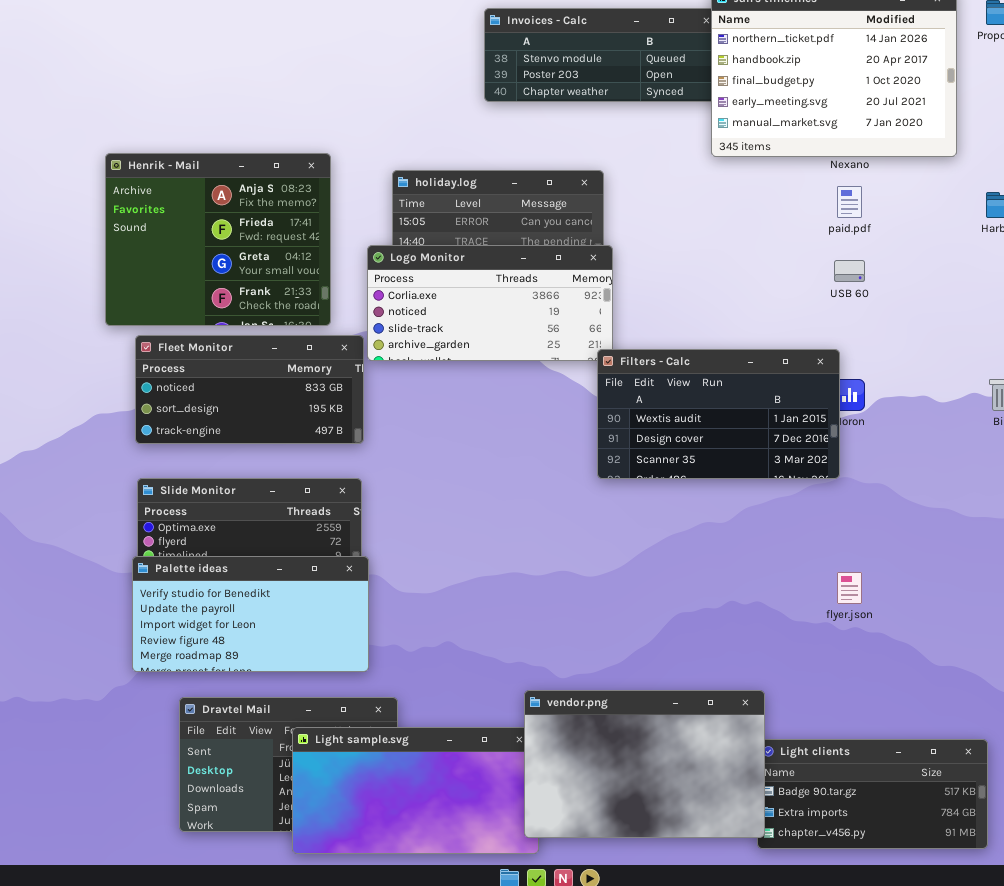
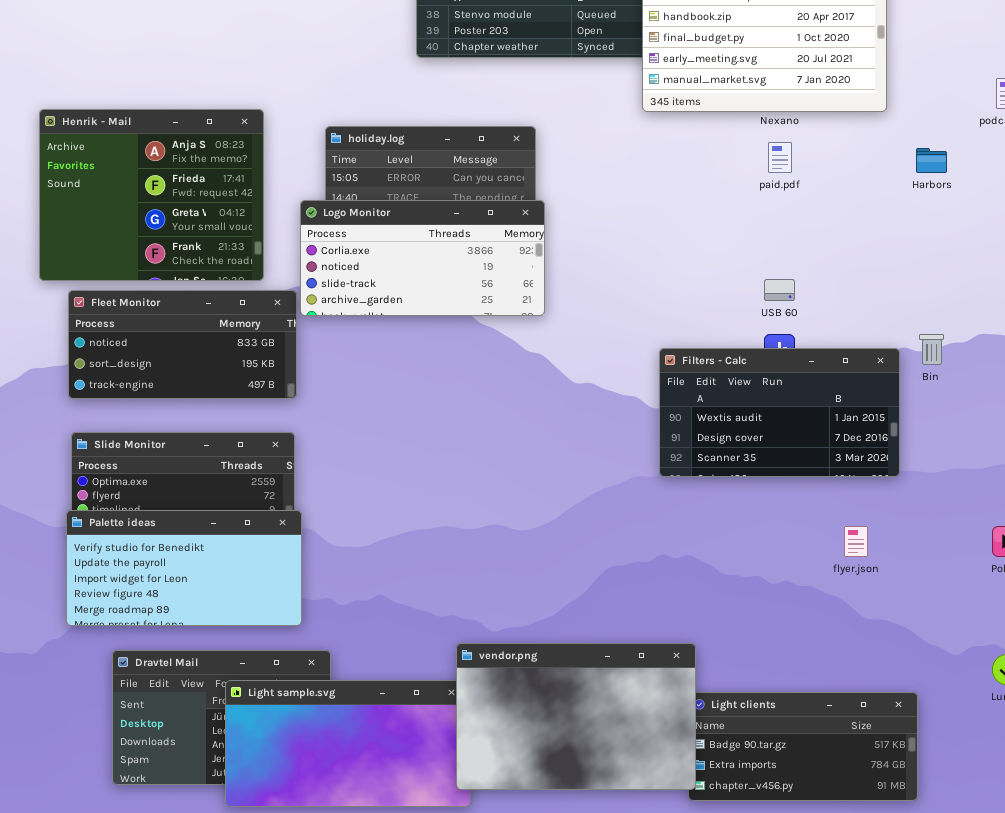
USB 60: [834,260,865,282] -> [764,279,795,301], moved
Filters - Calc: [597,349,840,479] -> [659,348,900,477], moved
flyer.json: [837,572,862,604] -> [844,526,868,557], moved

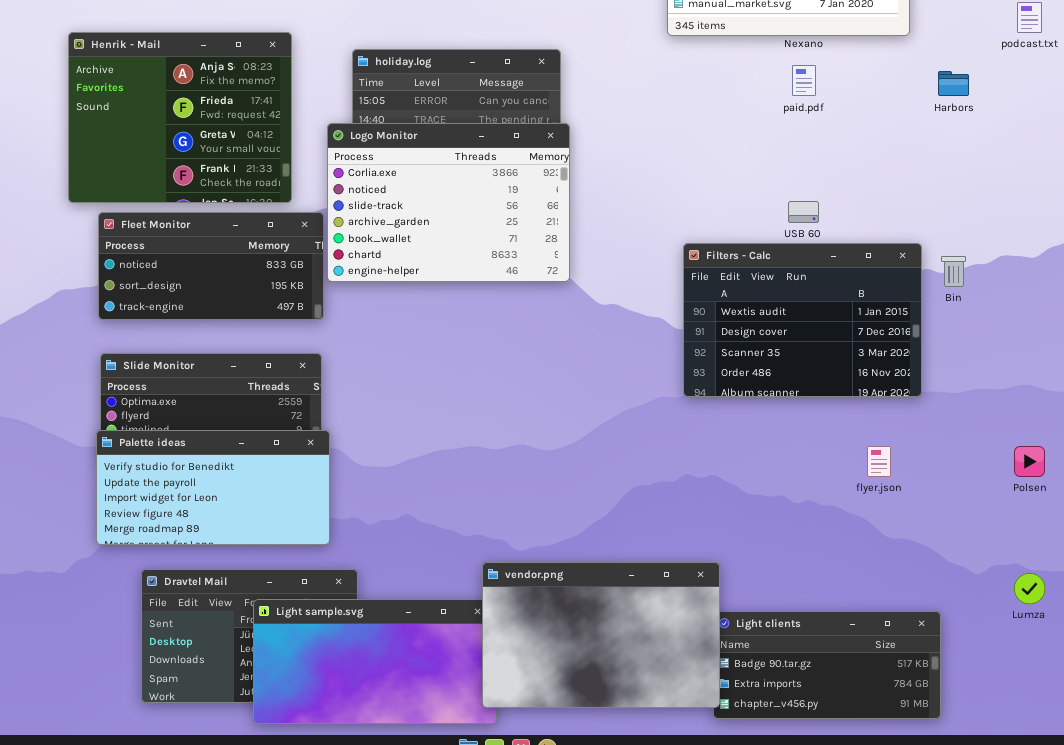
Logo Monitor: [300,200,545,316] -> [327,123,570,282], resized
Filters - Calc: [659,348,900,477] -> [683,243,922,397], resized

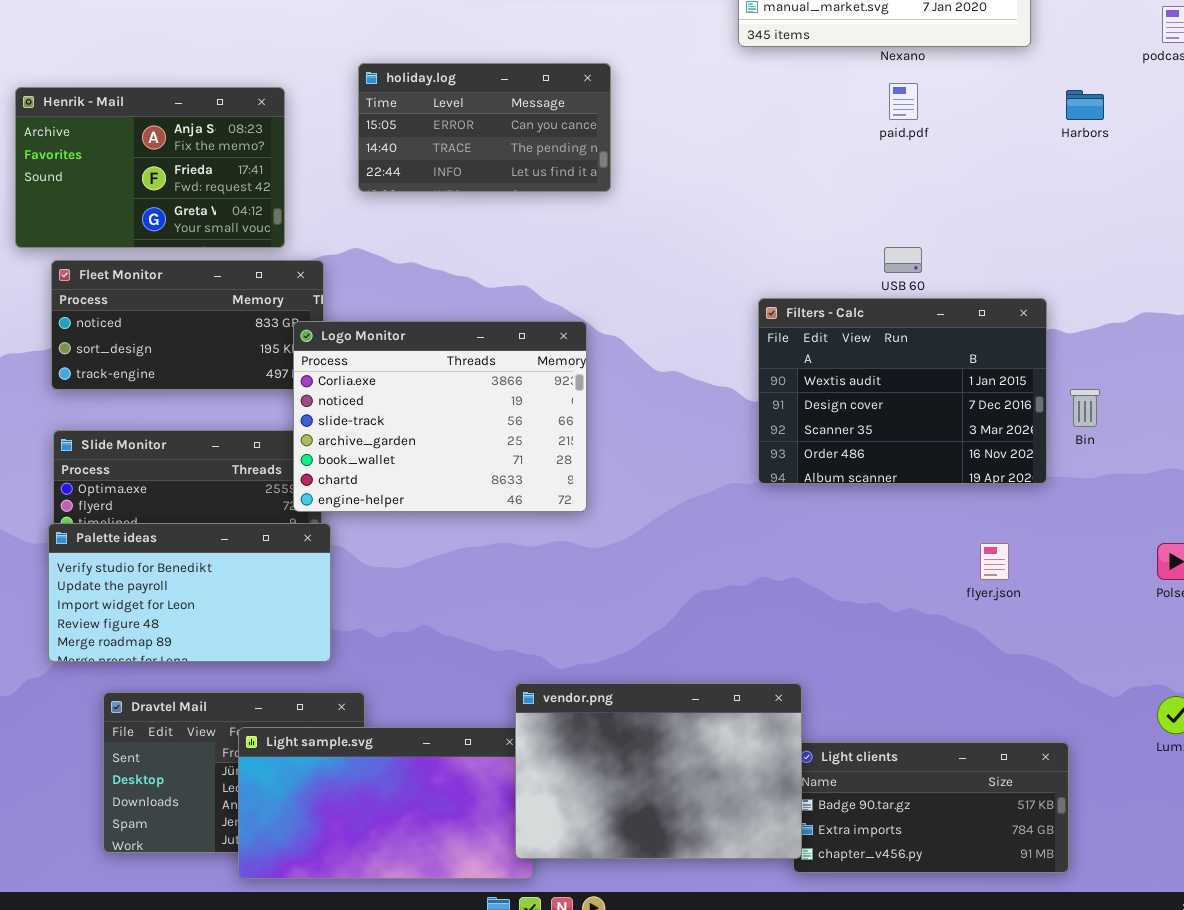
Henrik - Mail: [68,32,292,203] -> [15,87,285,248], resized
Logo Monitor: [327,123,570,282] -> [293,321,587,512], moved
Bin: [941,256,966,287] -> [1070,389,1100,427], moved

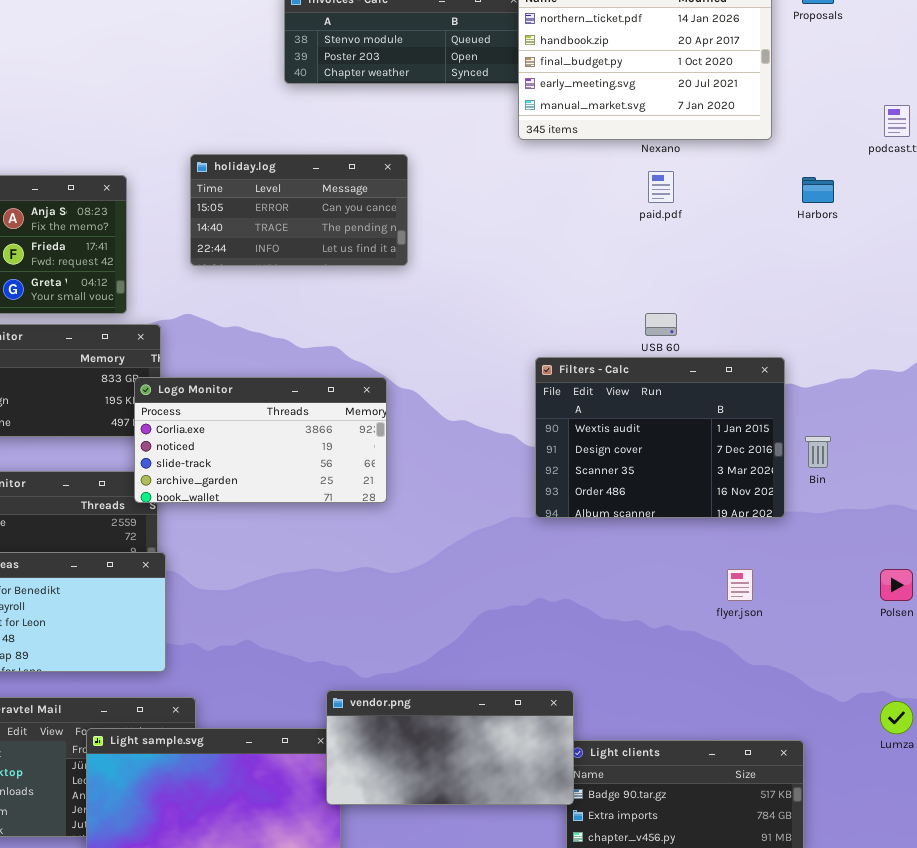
Logo Monitor: [293,321,587,512] -> [134,377,387,503], resized
vendor.png: [515,683,802,859] -> [326,690,574,805], resized

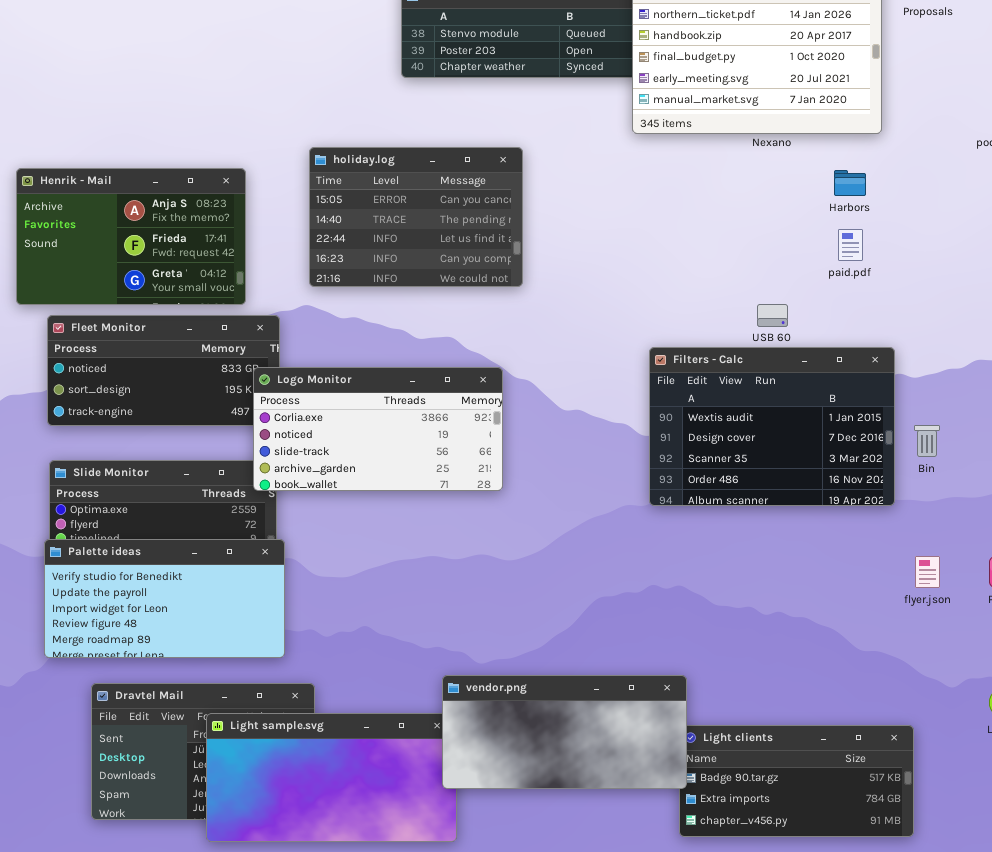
holiday.log: [190,154,408,266] -> [309,147,523,287], resized
paid.pdf: [648,171,674,203] -> [838,229,863,261], moved
Harbors: [802,177,834,203] -> [834,170,866,196], moved
flyer.json: [727,569,753,601] -> [915,556,940,588], moved

